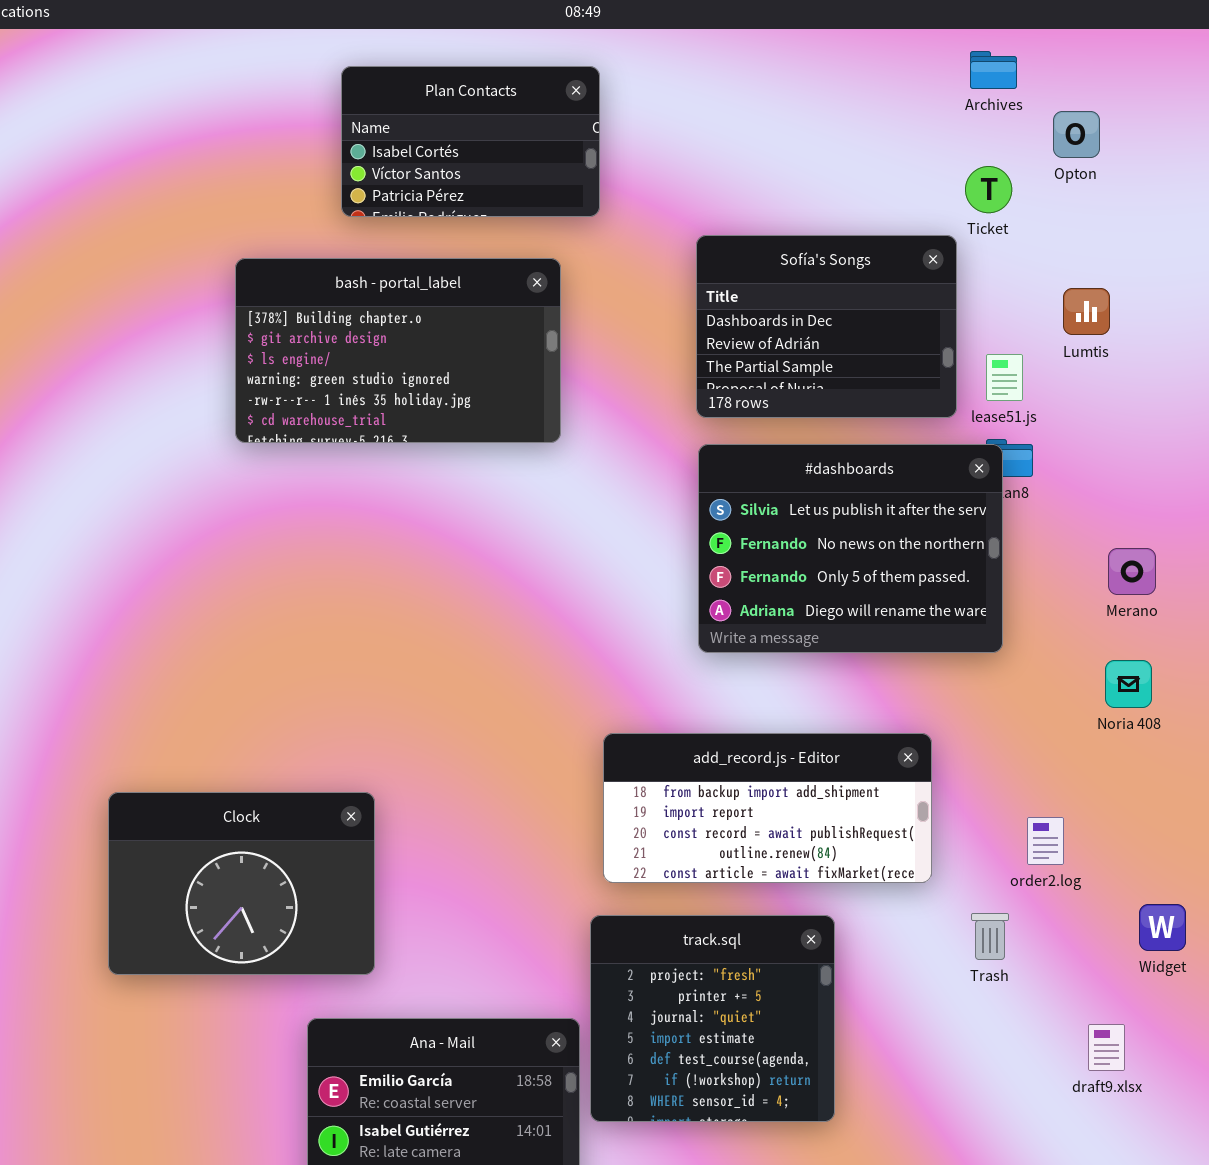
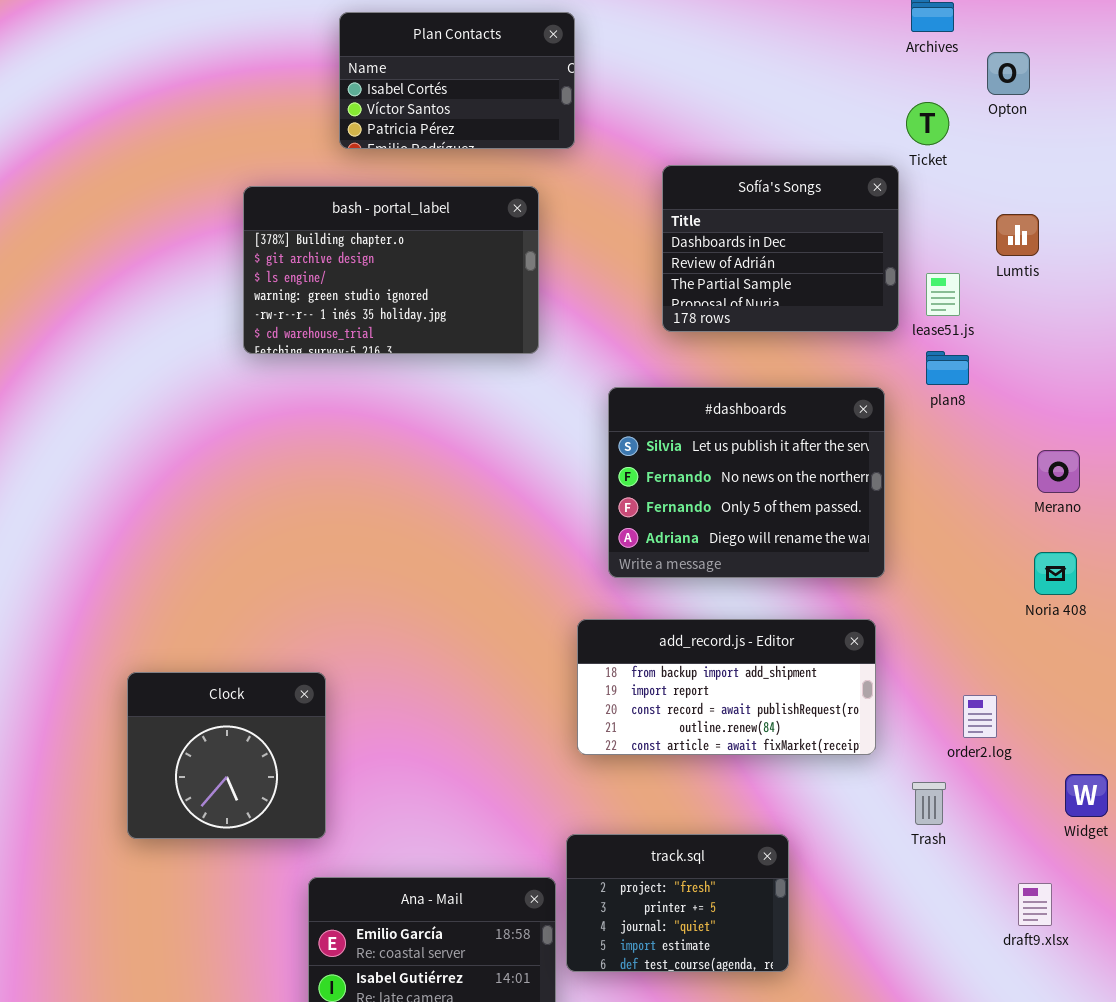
#dashboards: [698,444,1003,653] -> [608,387,885,578], moved
Clock: [108,792,375,975] -> [127,672,326,839], resized
track.sql: [590,915,835,1122] -> [566,834,789,972], resized

